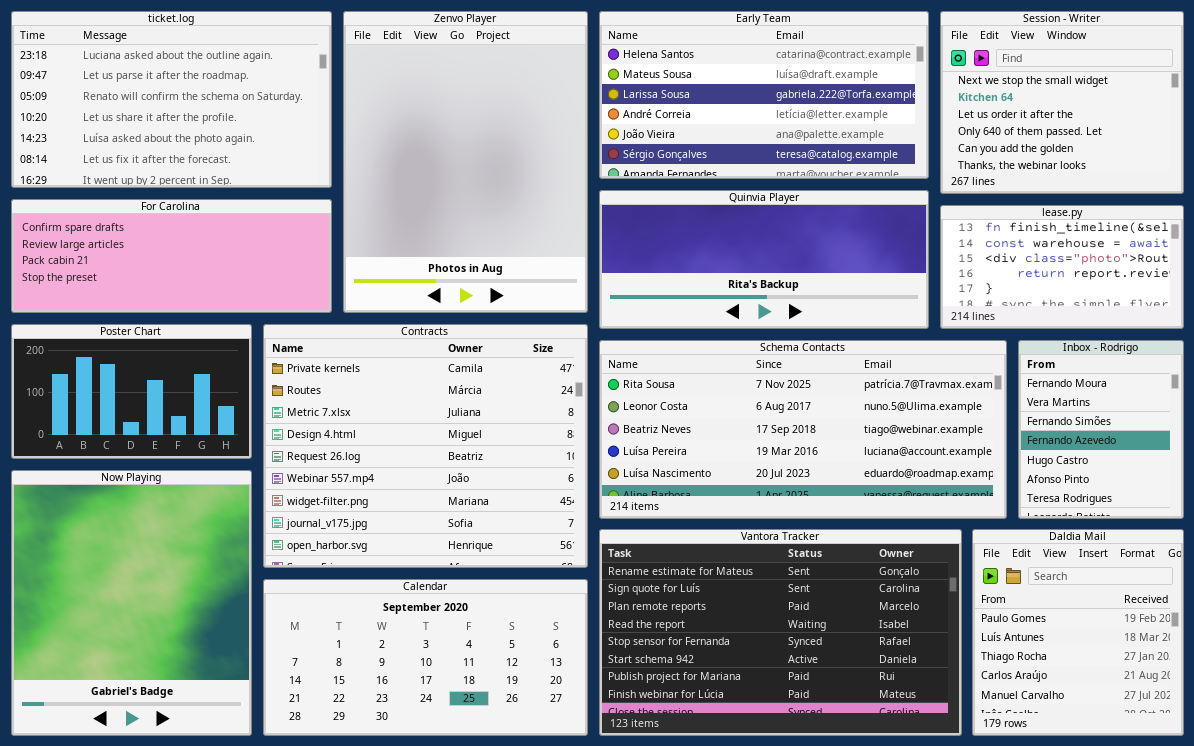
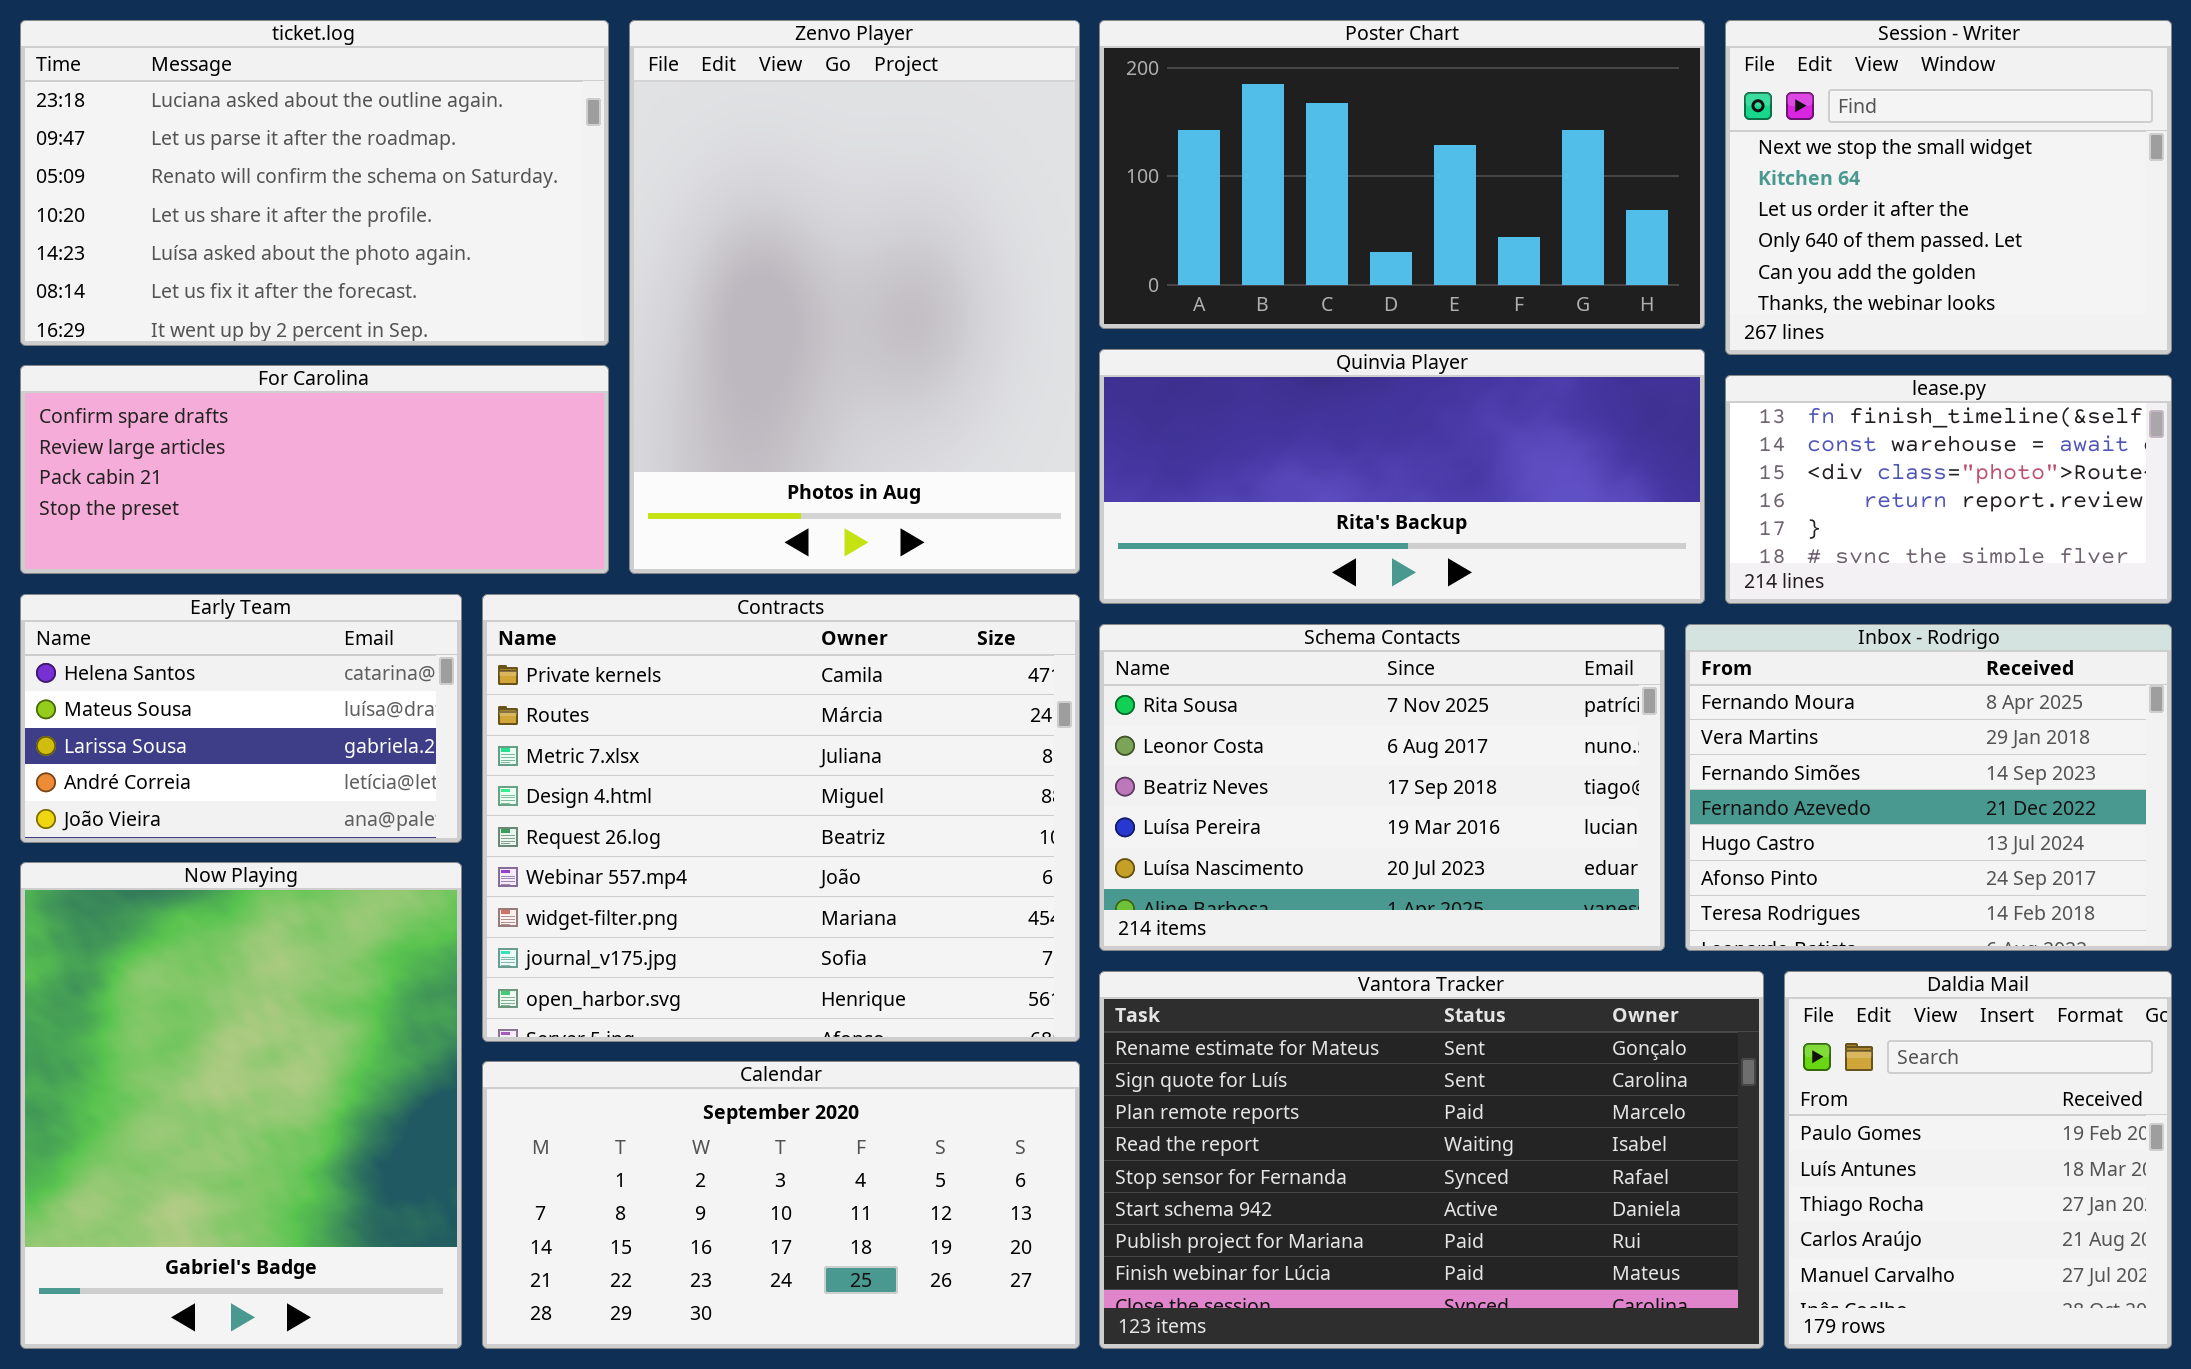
Early Team: [599,11,929,179] -> [20,594,462,843], moved, resized
Poster Chart: [11,324,252,459] -> [1099,20,1705,329], moved, resized
Schema Contacts: [599,340,1007,519] -> [1099,624,1665,951], resized
Inbox - Rodrigo: [1018,340,1184,519] -> [1685,624,2172,951], resized

